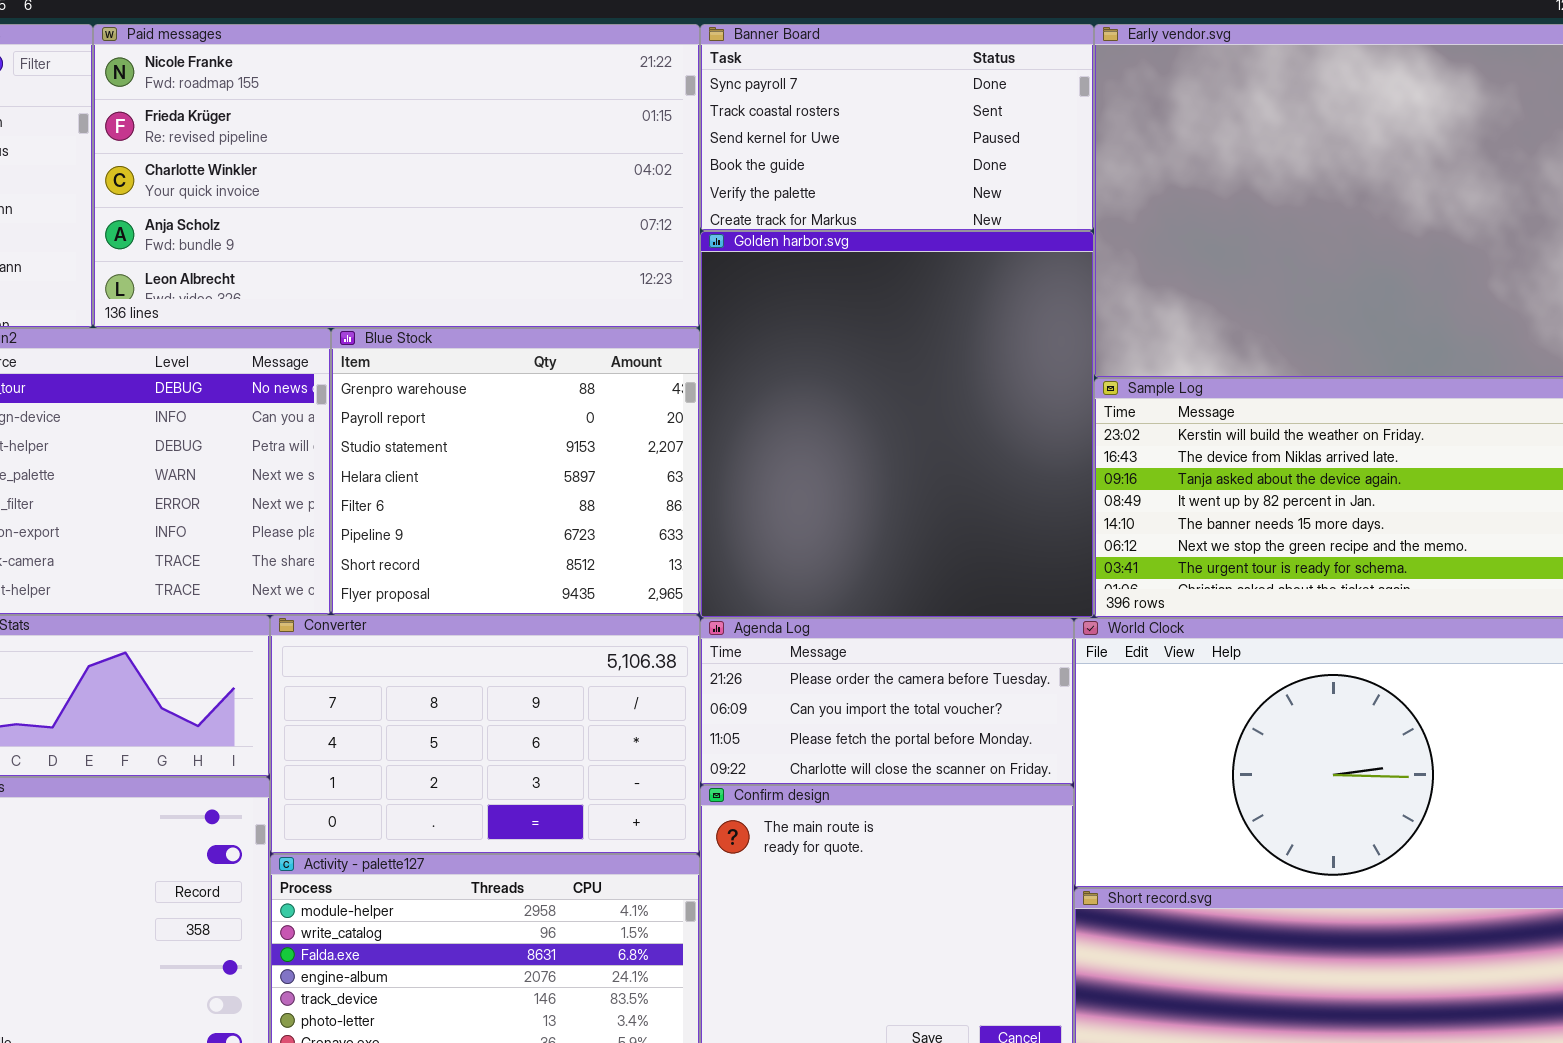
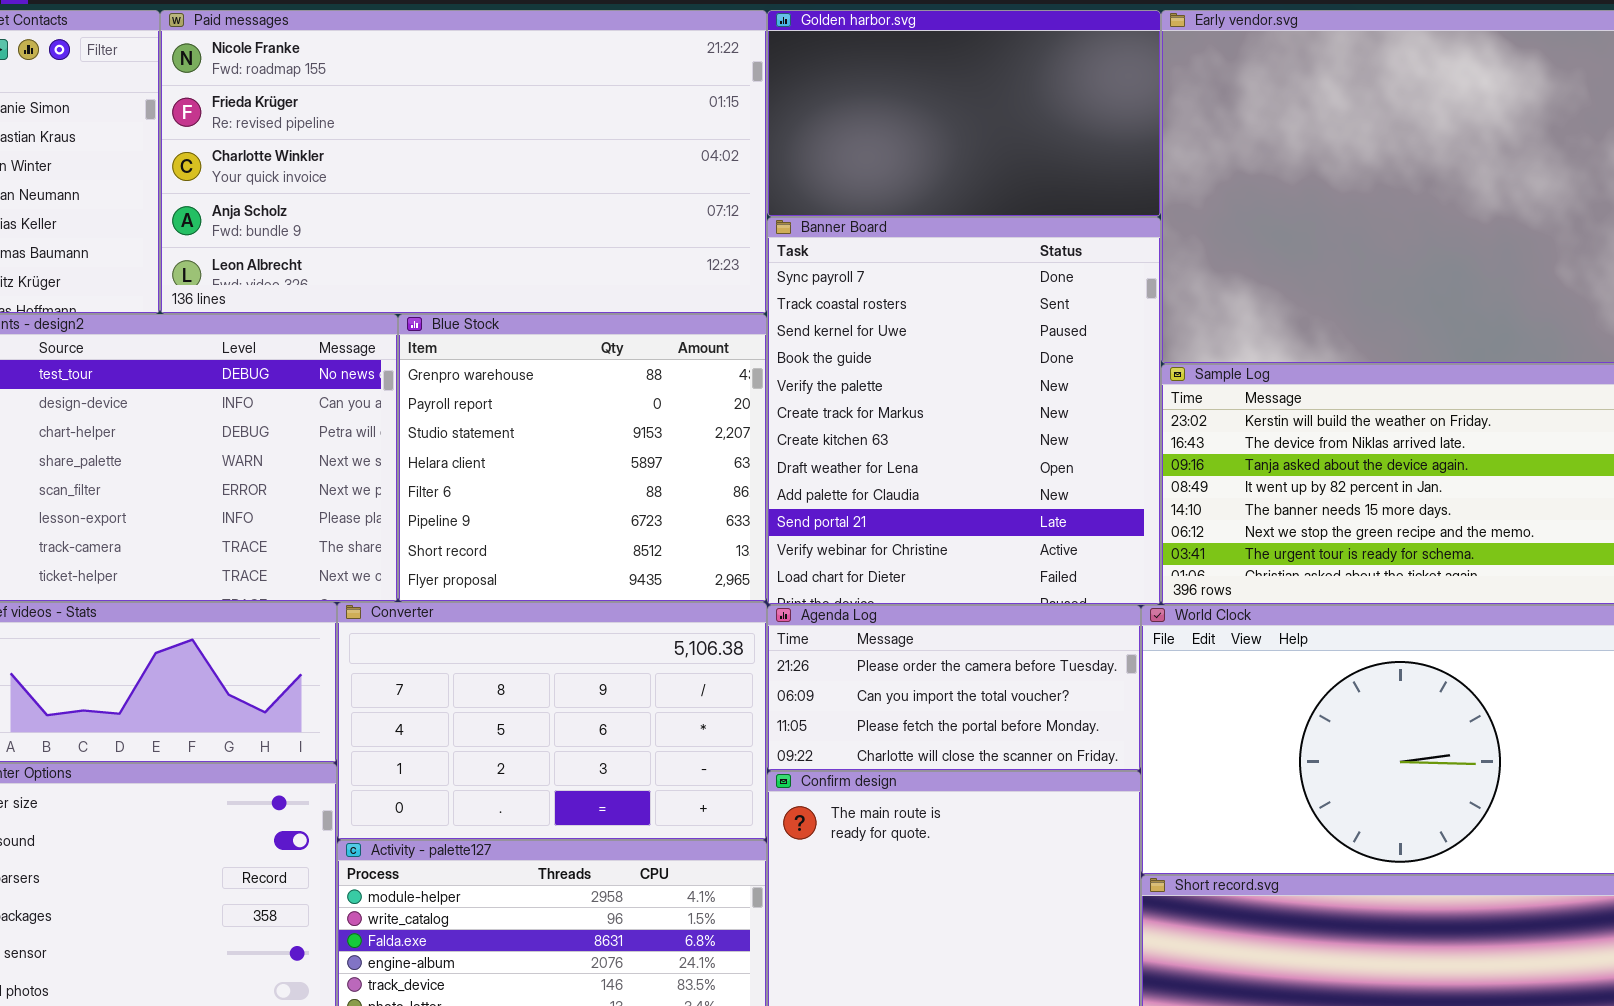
Banner Board: [700,24,1094,231] -> [767,217,1161,605], moved, resized
Golden harbor.svg: [700,231,1094,618] -> [767,10,1161,217], moved, resized

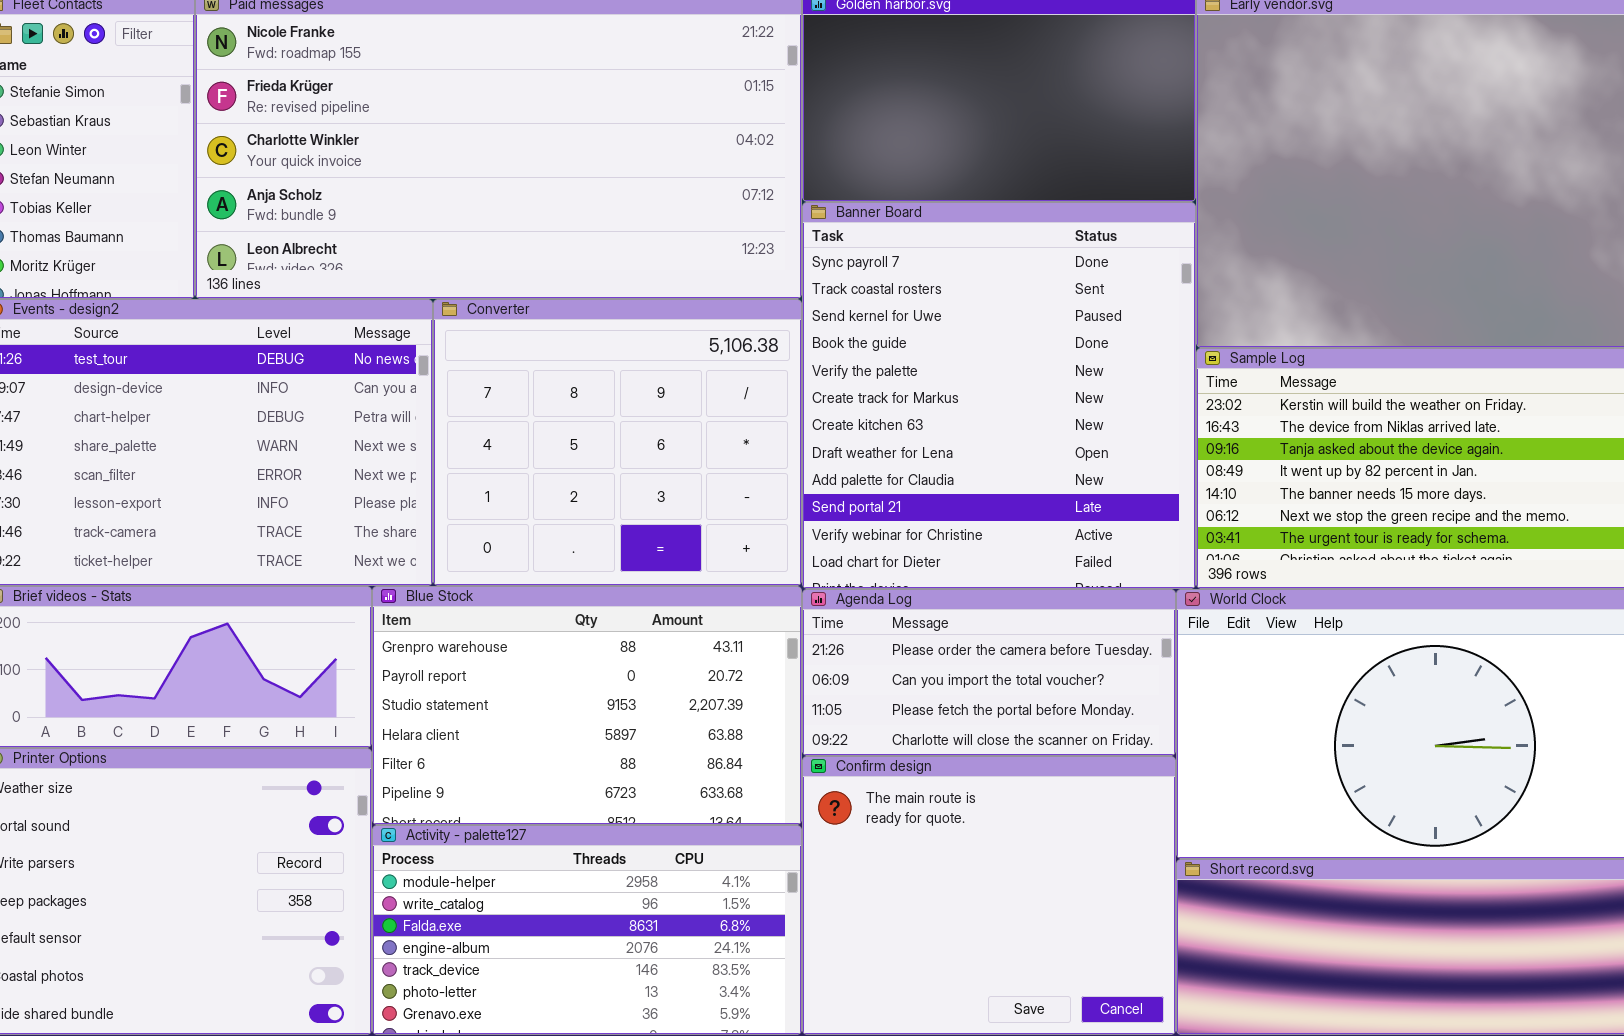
Blue Stock: [398,314,767,602] -> [372,586,802,825], moved, resized
Converter: [337,602,767,840] -> [433,299,802,586], moved, resized

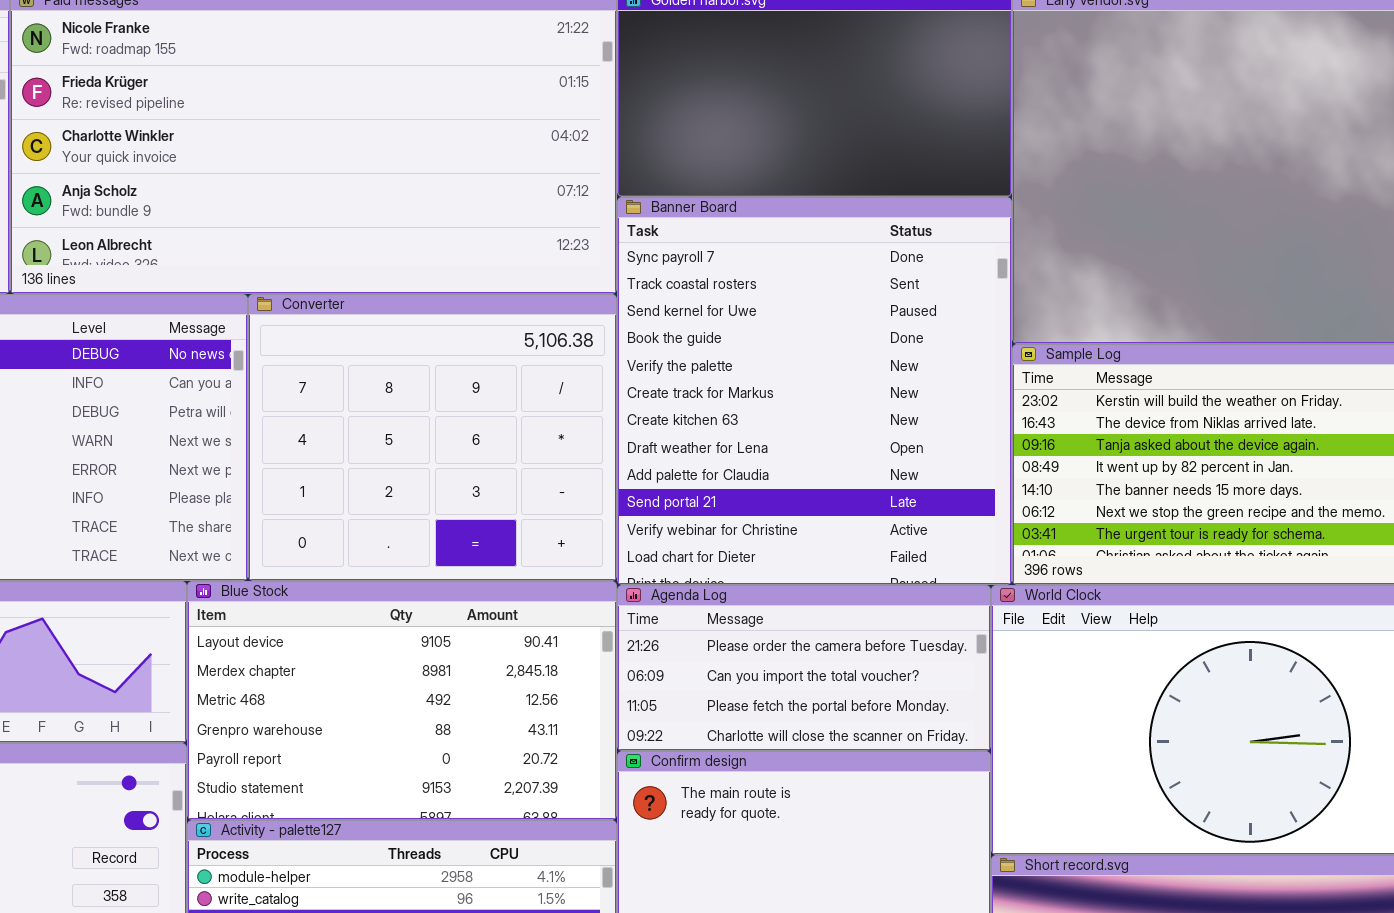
Blue Stock: [372,586,802,825] -> [187,581,617,820], scrolled up 3 rows

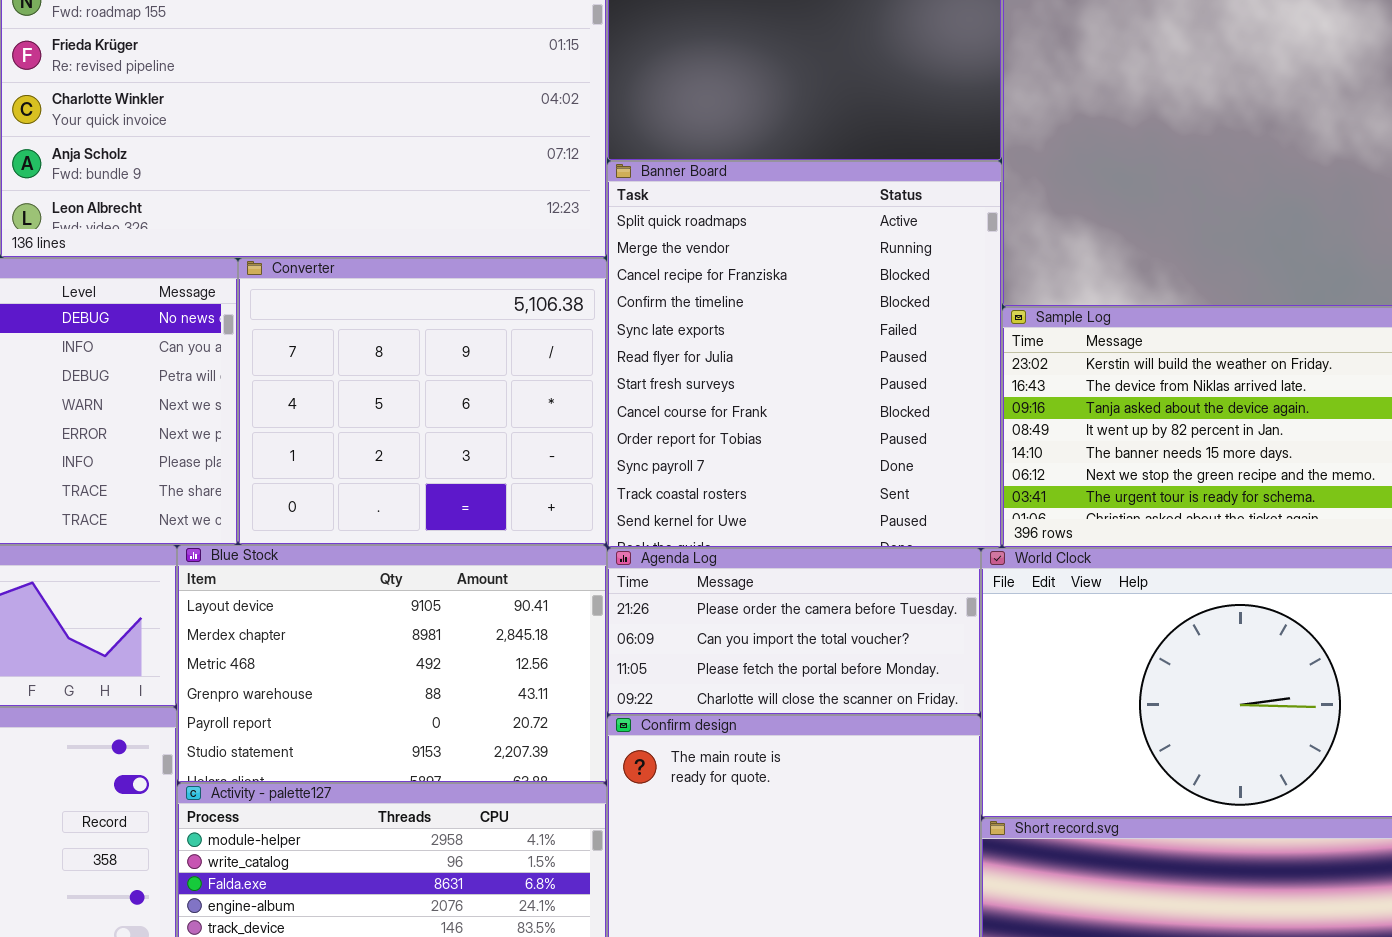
Banner Board: [617,197,1012,585] -> [607,161,1002,548], scrolled up 9 rows

